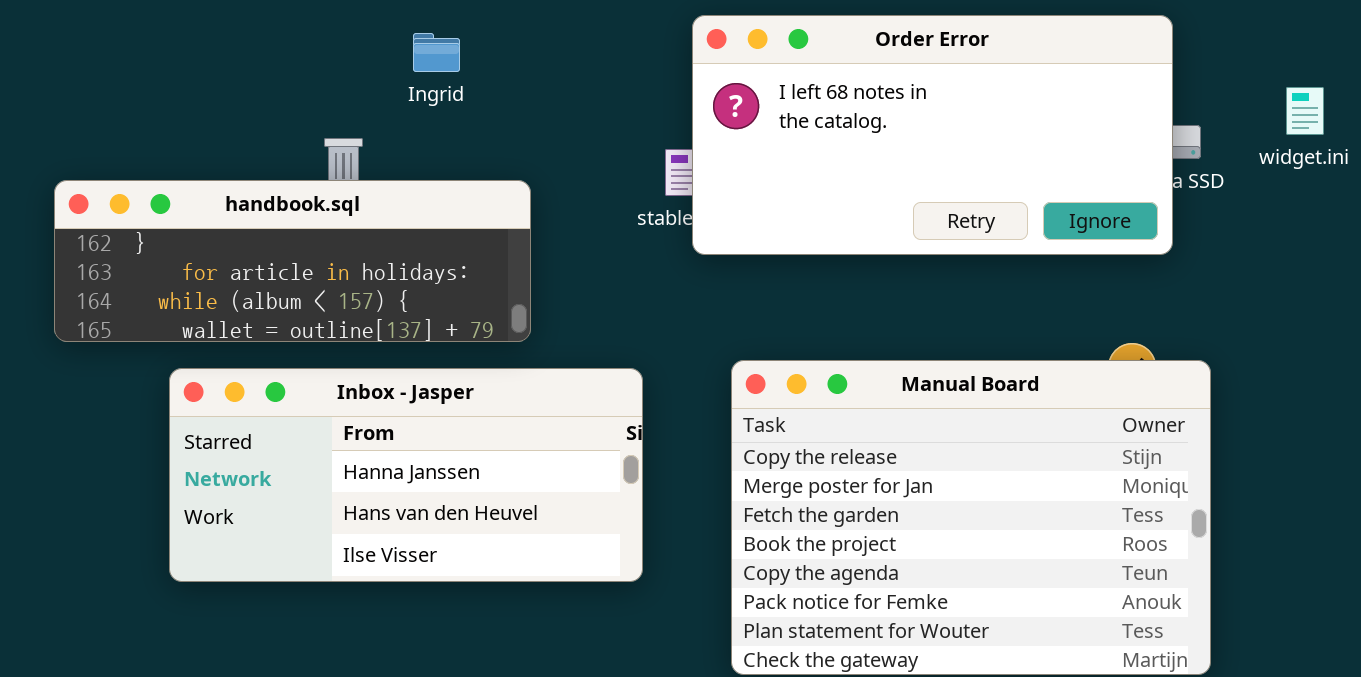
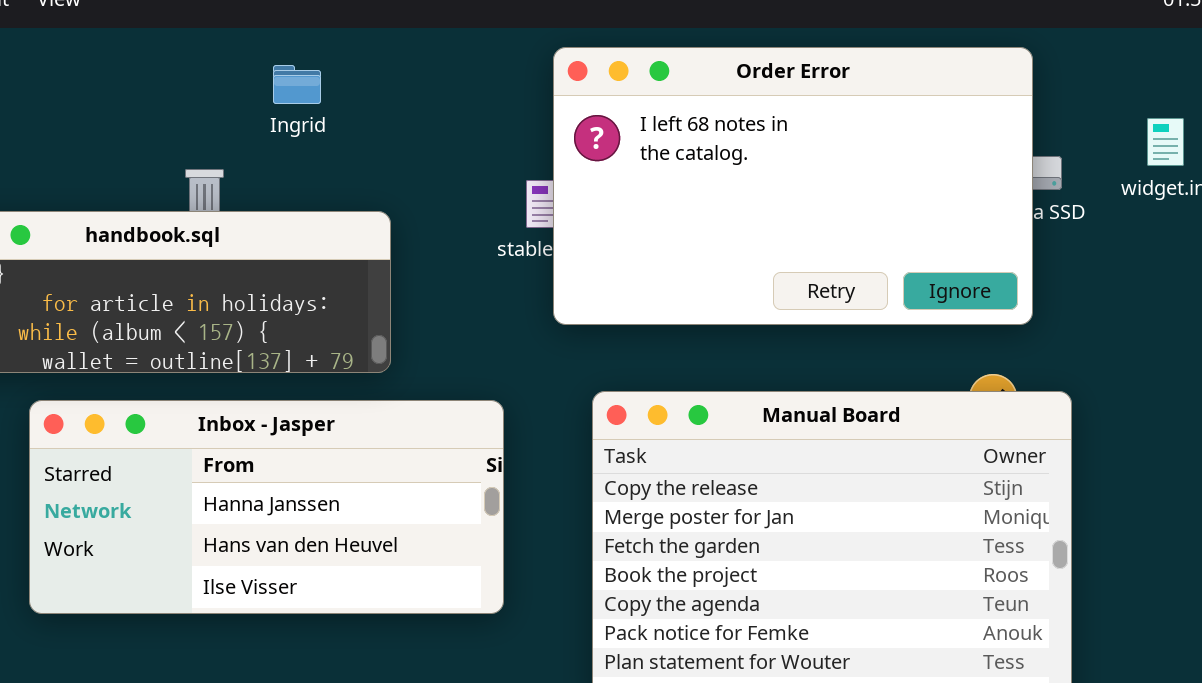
Order Error: [692,15,1173,255] -> [553,47,1033,325], resized

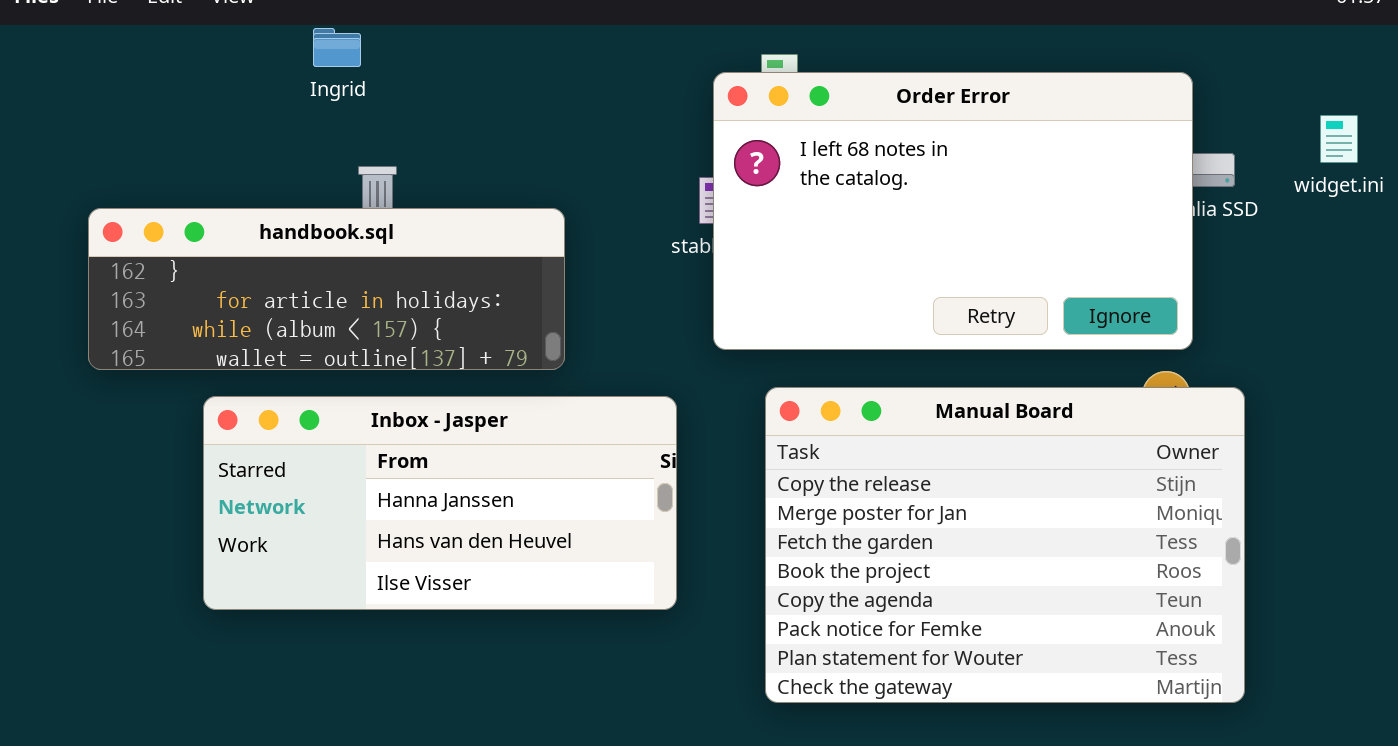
Order Error: [553,47,1033,325] -> [713,72,1193,350], moved
Ingrid: [273,65,321,104] -> [313,28,361,67], moved

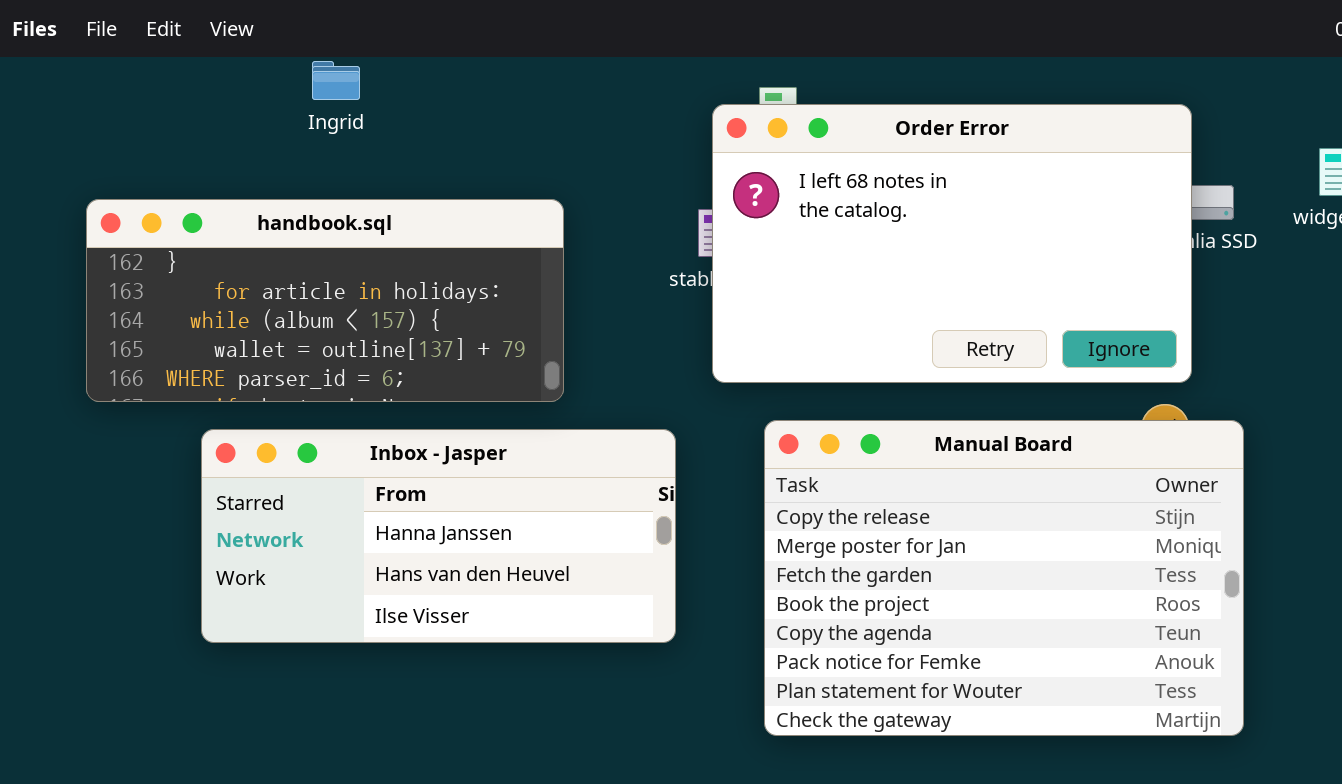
handbook.sql: [88,208,565,370] -> [86,199,564,402], resized

